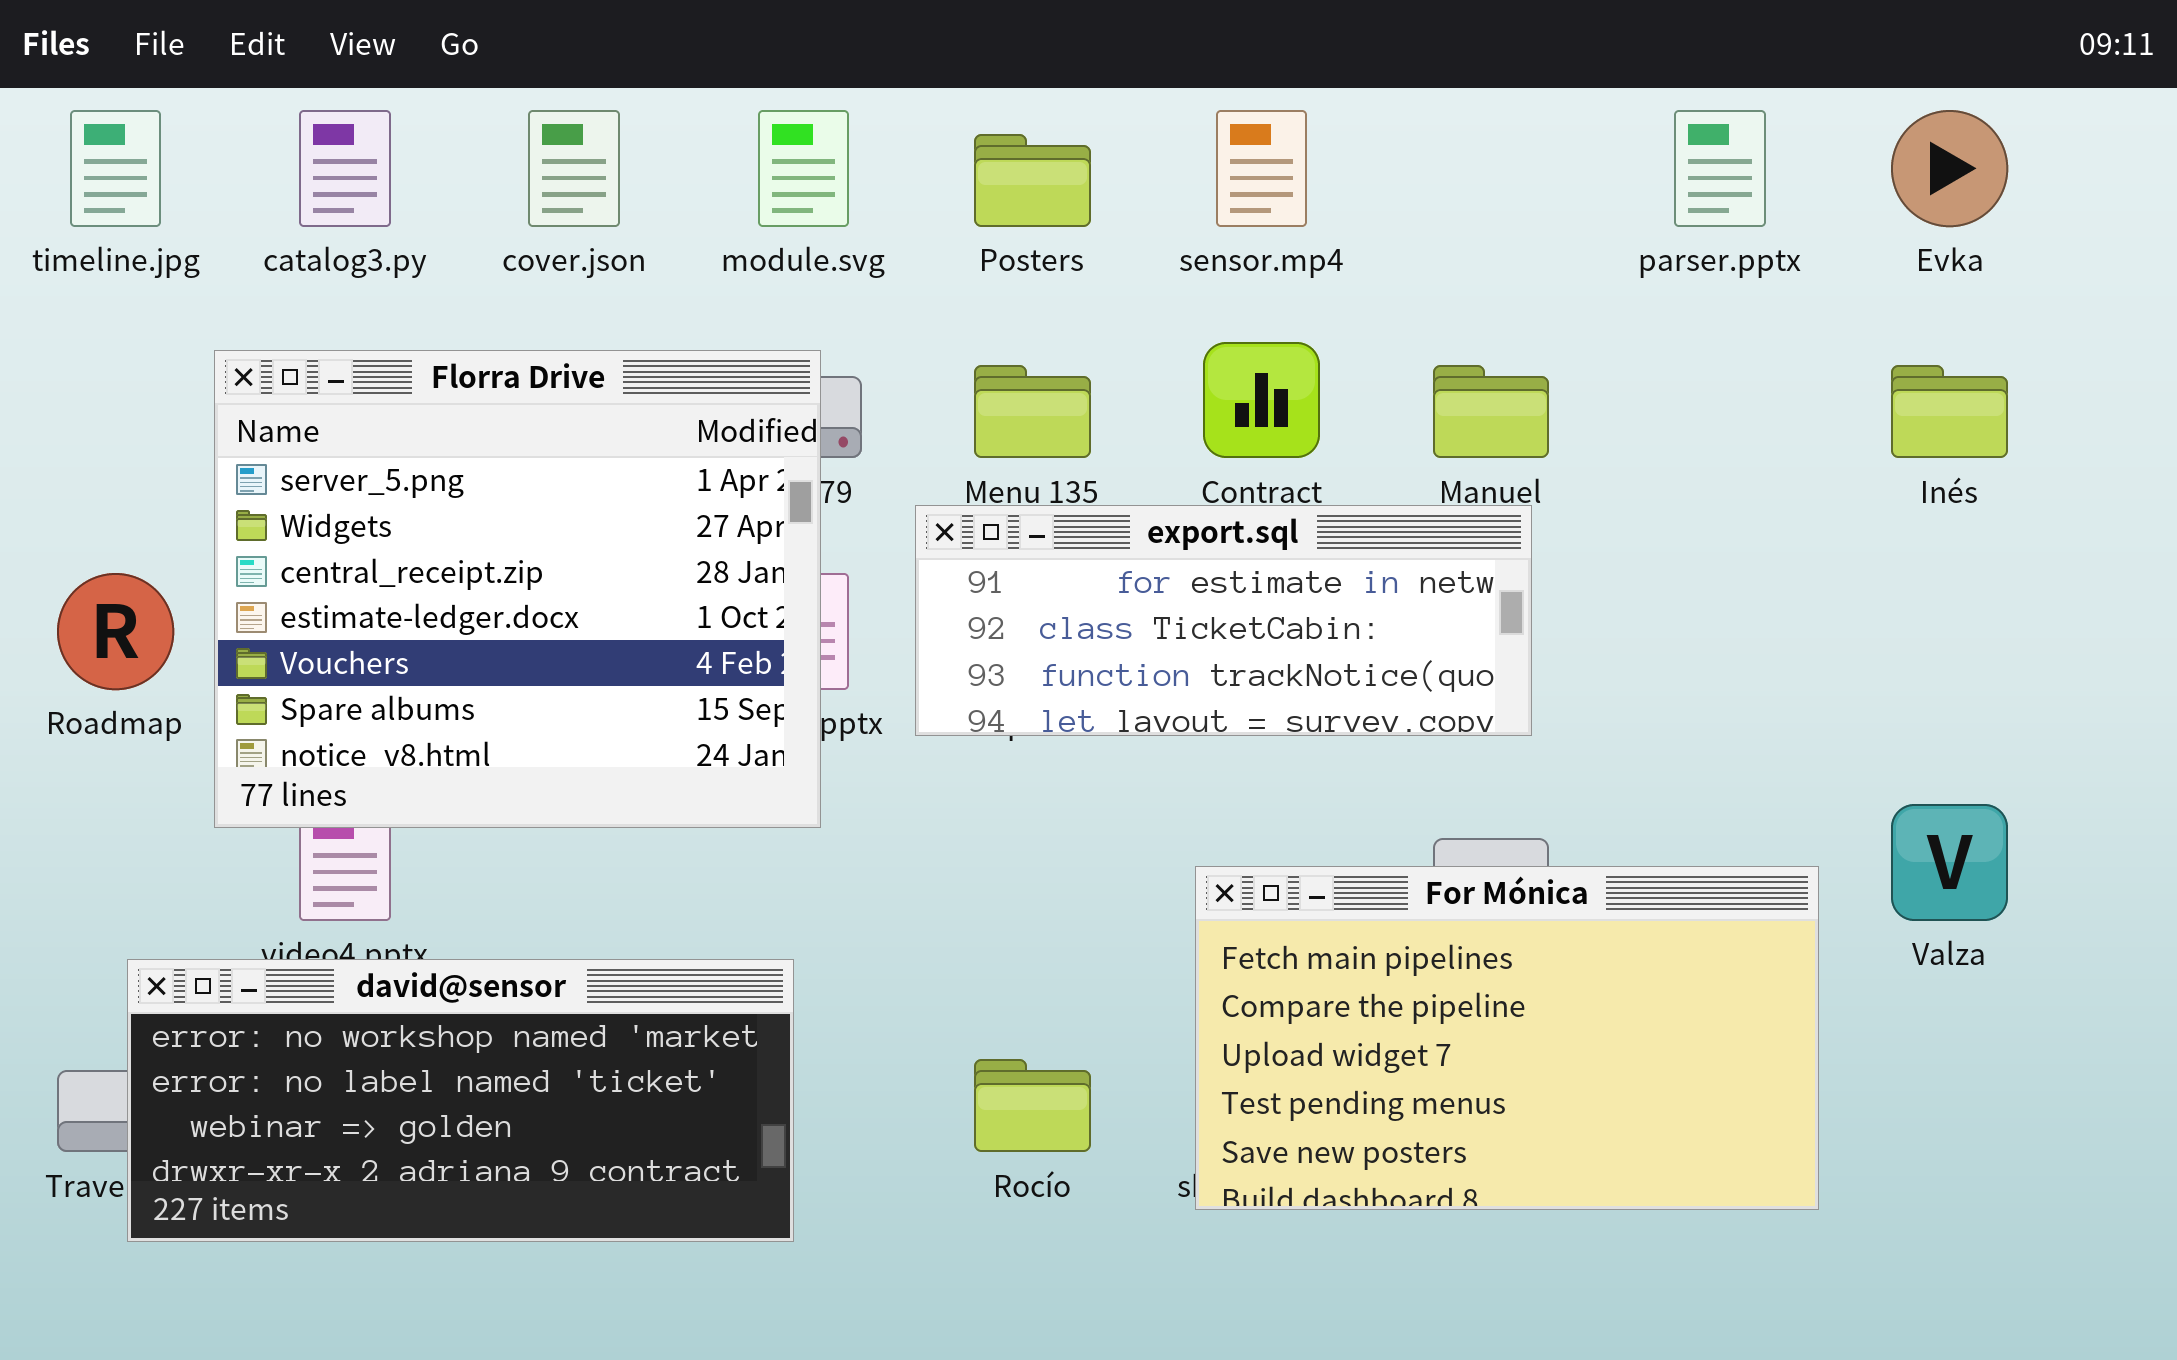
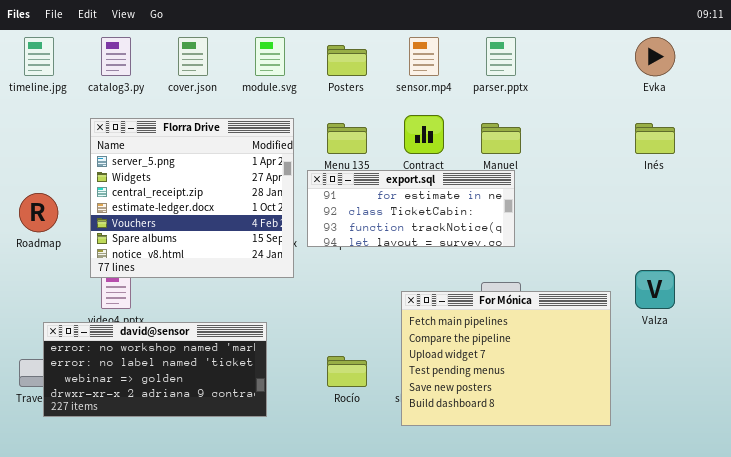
parser.pptx: [1674,110,1766,227] -> [486,37,516,76], moved
Florra Drive: [214,350,821,828] -> [90,118,294,278], moved
For Mónica: [1195,866,1819,1210] -> [401,291,611,426], resized

